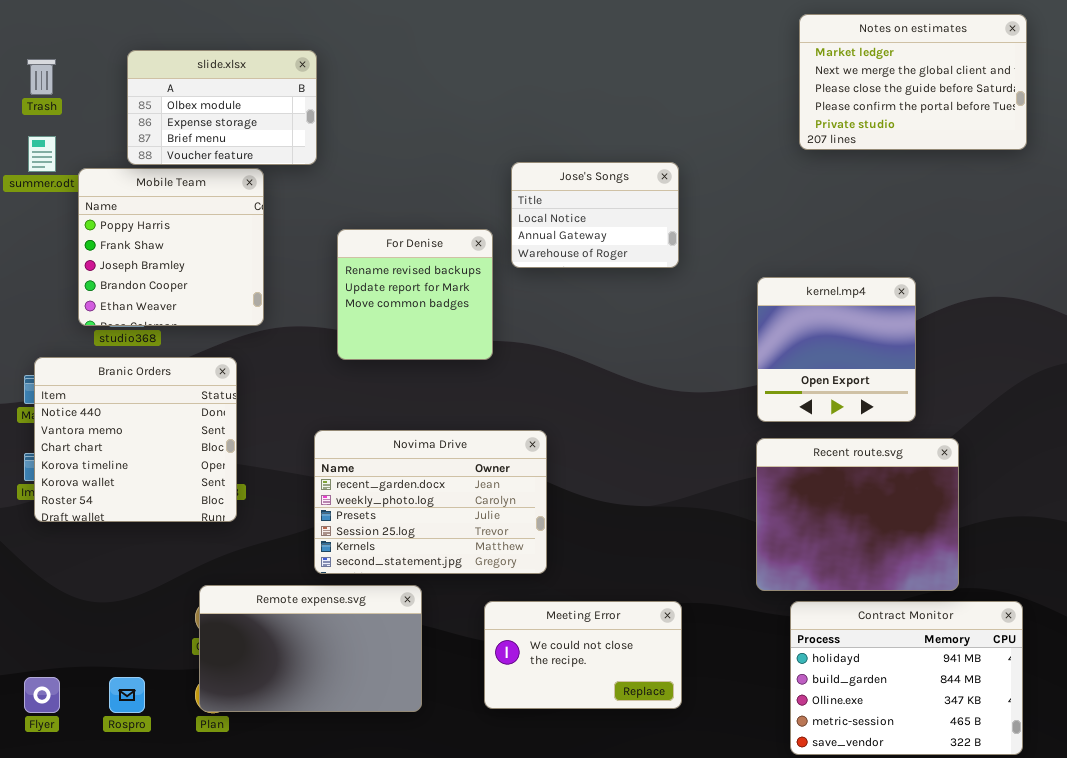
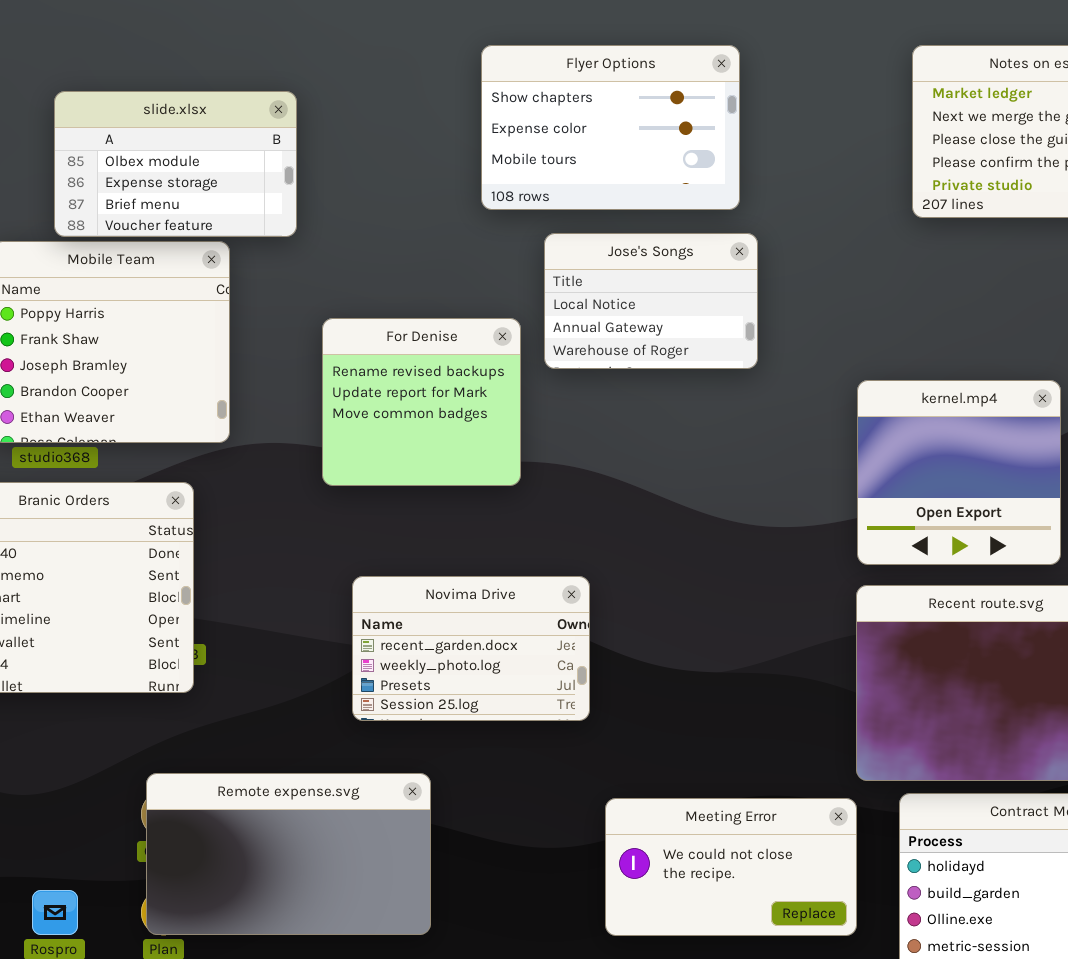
Flyer Options: none -> [481,45,740,210], opened
Novima Drive: [314,430,547,574] -> [352,576,590,721], resized
Meeting Error: [484,601,682,709] -> [605,798,857,936], moved

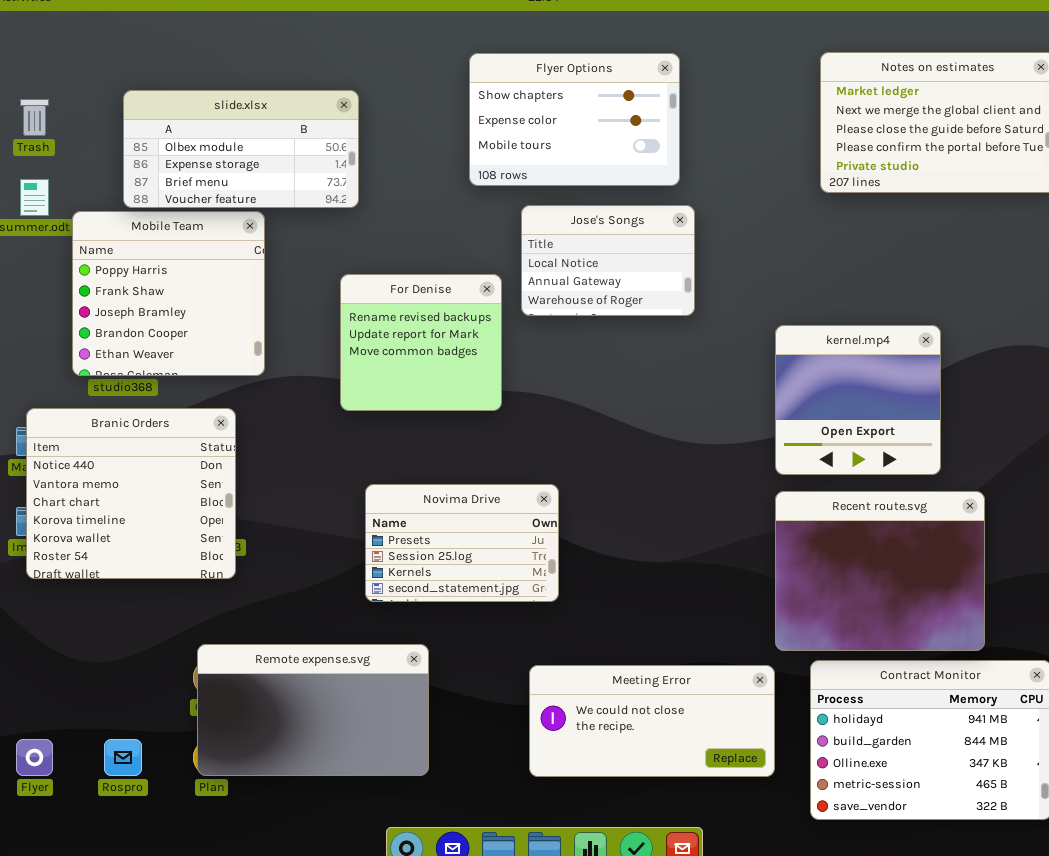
slide.xlsx: [54,91,297,237] -> [123,90,359,208], resized
Novima Drive: [352,576,590,721] -> [365,484,559,602], scrolled down 2 rows
Meeting Error: [605,798,857,936] -> [529,665,775,777], resized

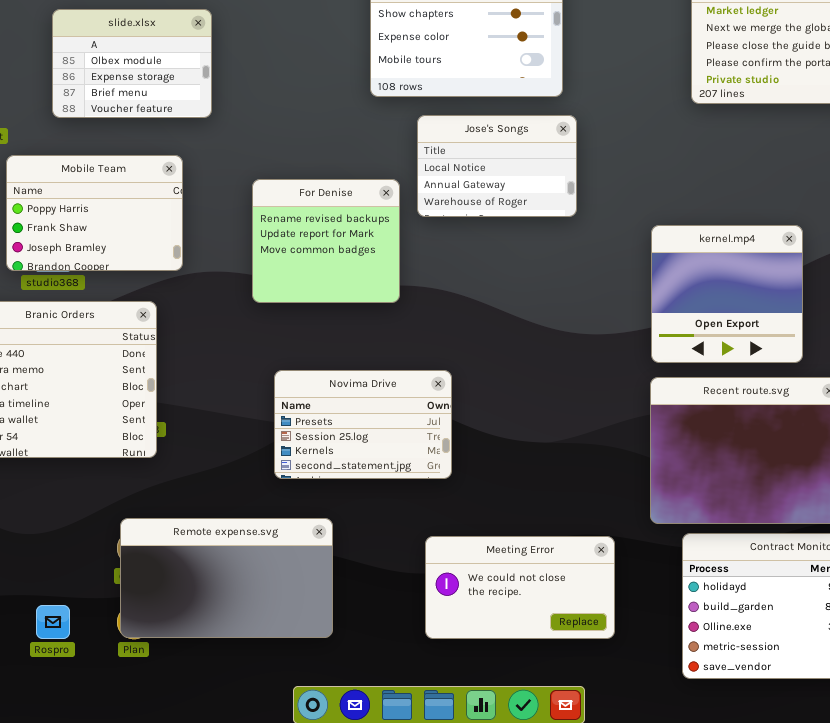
slide.xlsx: [123,90,359,208] -> [52,9,212,118], resized
Mobile Team: [72,211,265,376] -> [6,155,183,271], resized
Meeting Error: [529,665,775,777] -> [425,536,615,639], resized

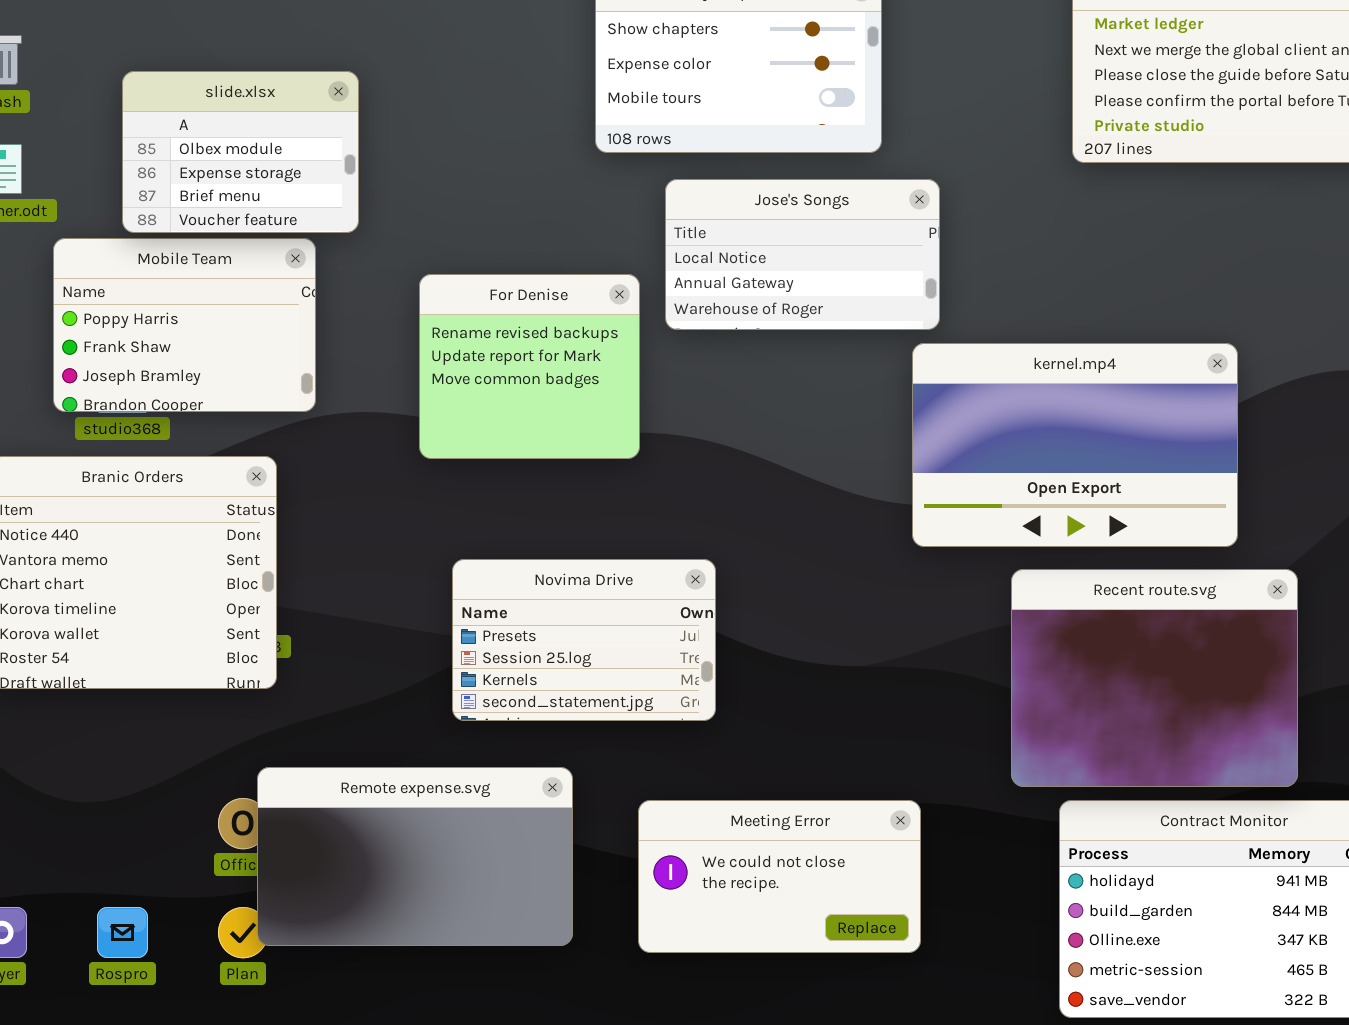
slide.xlsx: [52,9,212,118] -> [122,71,359,233], moved
Jose's Songs: [417,115,577,217] -> [665,179,940,330], resized
kernel.mp4: [651,225,803,363] -> [912,343,1238,547], resized
Remote expense.svg: [120,518,333,638] -> [257,767,573,946], moved
Meeting Error: [425,536,615,639] -> [638,800,921,953], moved

